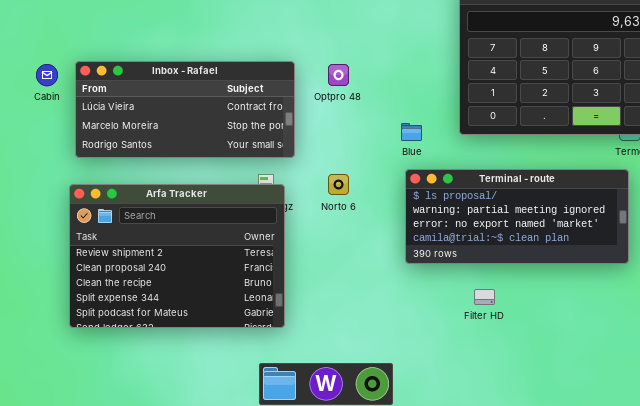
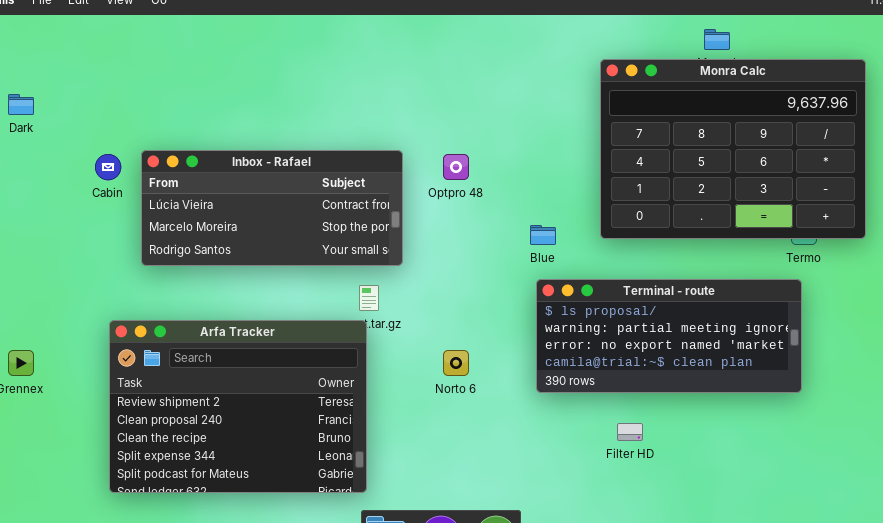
Norto 6: [328,174,349,195] -> [443,350,469,376], moved
Arfa Tracker: [69,184,285,328] -> [109,320,367,493], moved

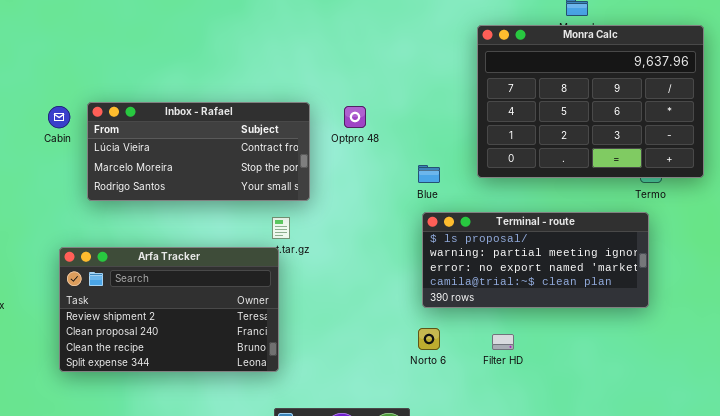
Arfa Tracker: [109,320,367,493] -> [59,247,279,372], resized
Norto 6: [443,350,469,376] -> [418,328,440,350], moved

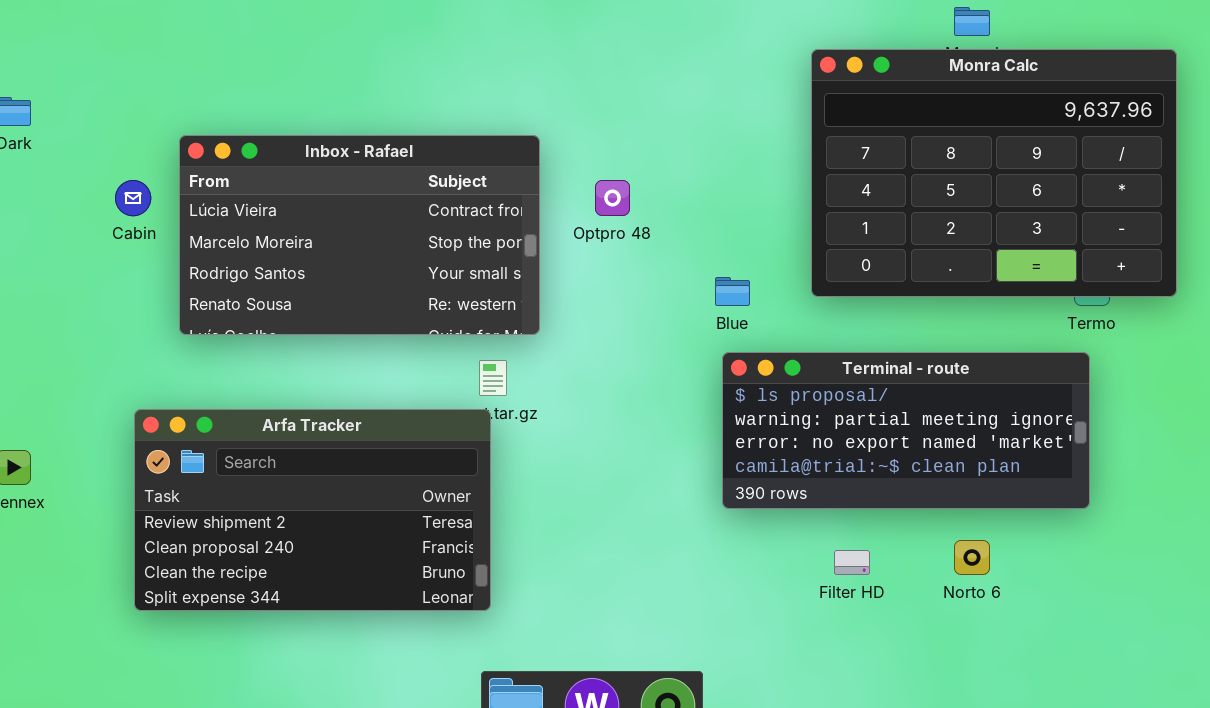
Inbox - Rafael: [87,102,310,201] -> [179,135,540,335], resized
Norto 6: [418,328,440,350] -> [954,540,990,575], moved

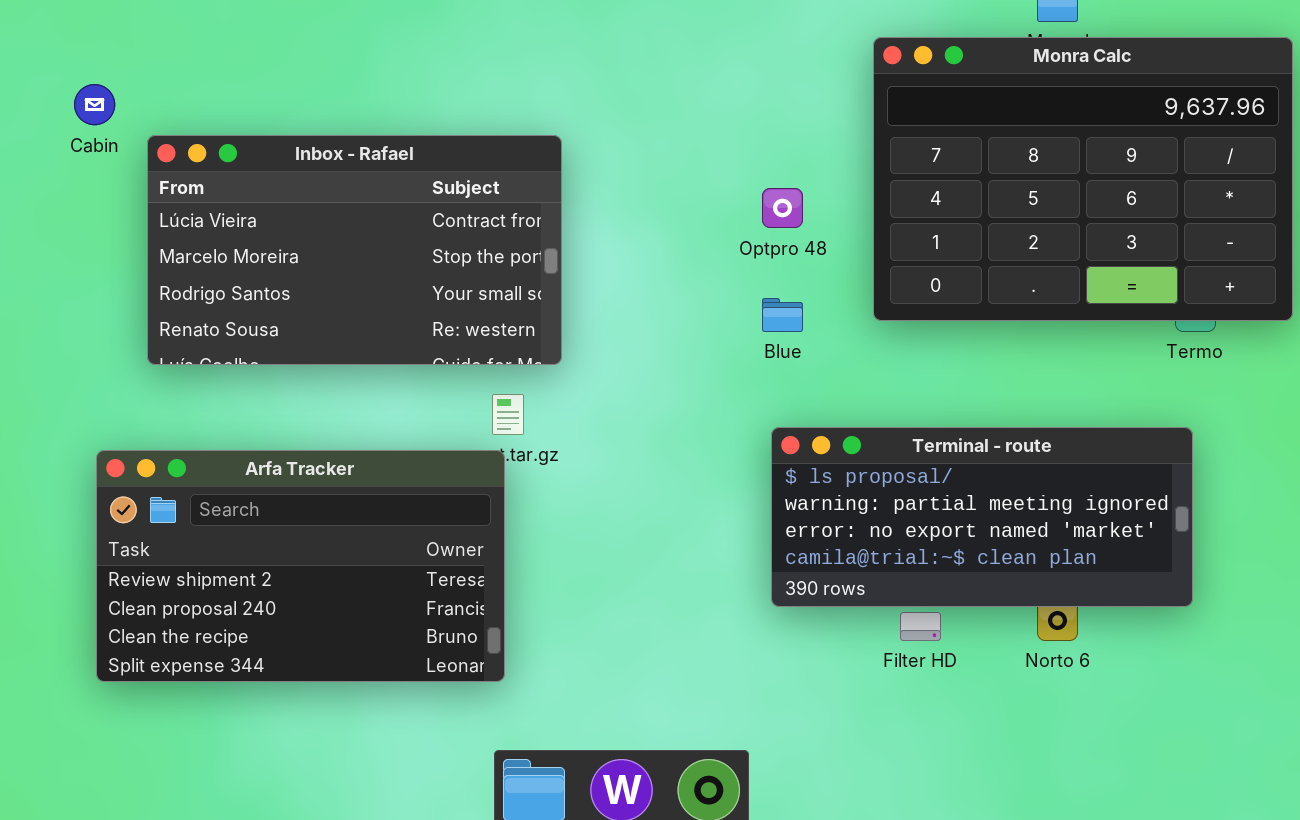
Cabin: [115,180,151,216] -> [74,84,115,125], moved
Optpro 48: [595,180,630,216] -> [762,188,803,228], moved
Terminal - route: [722,352,1090,509] -> [771,427,1193,607], moved

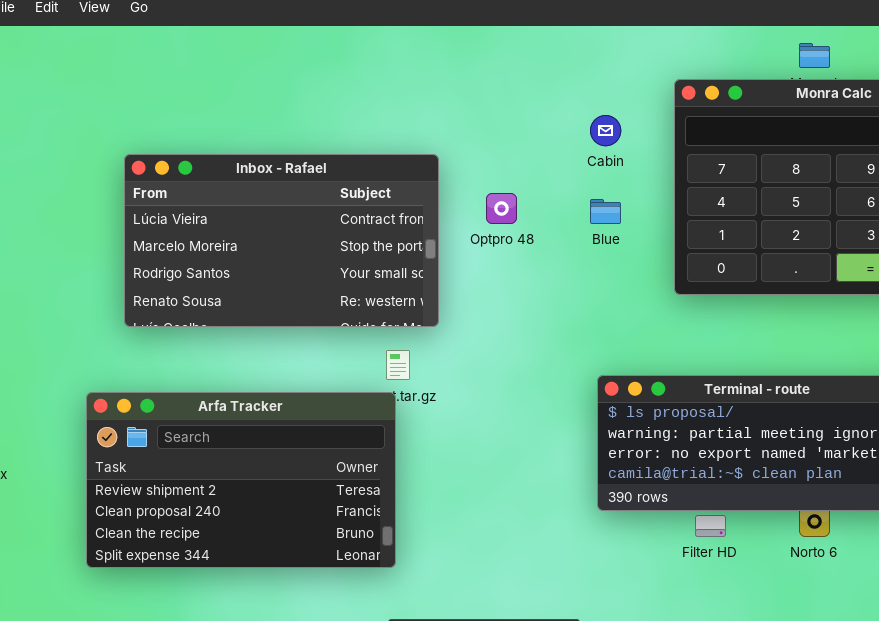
Cabin: [74,84,115,125] -> [590,115,621,146], moved
Optpro 48: [762,188,803,228] -> [486,193,517,224], moved
Blue: [762,298,803,332] -> [590,199,621,224], moved

